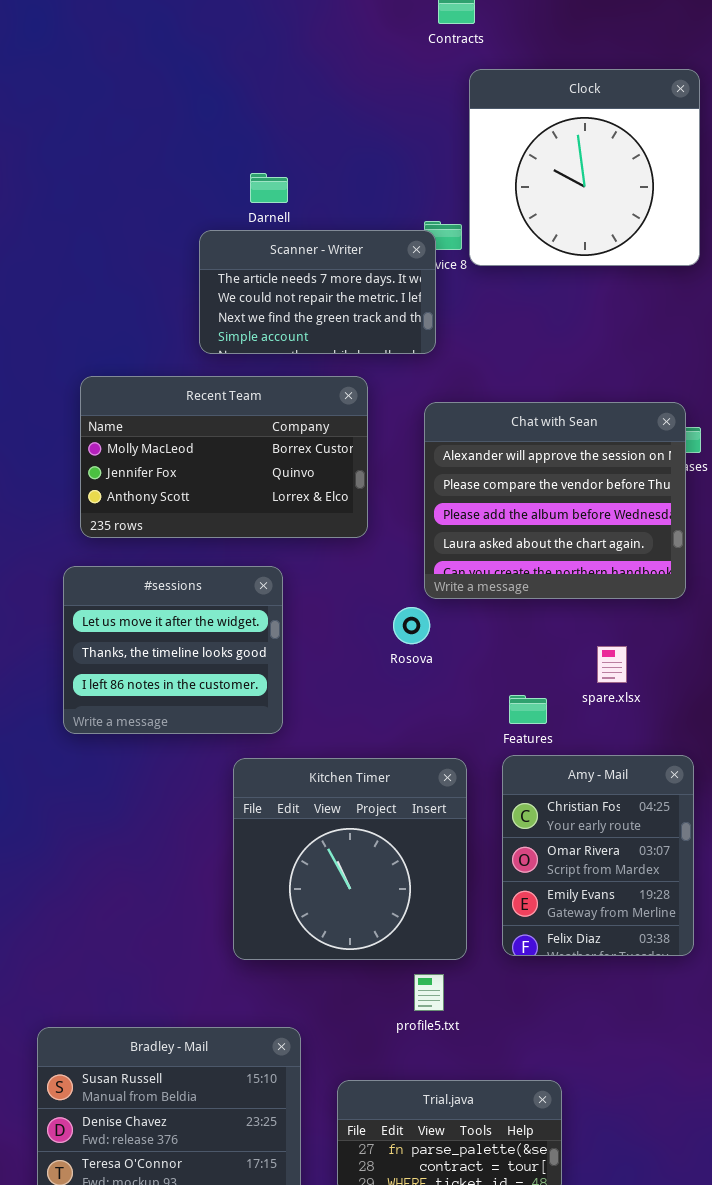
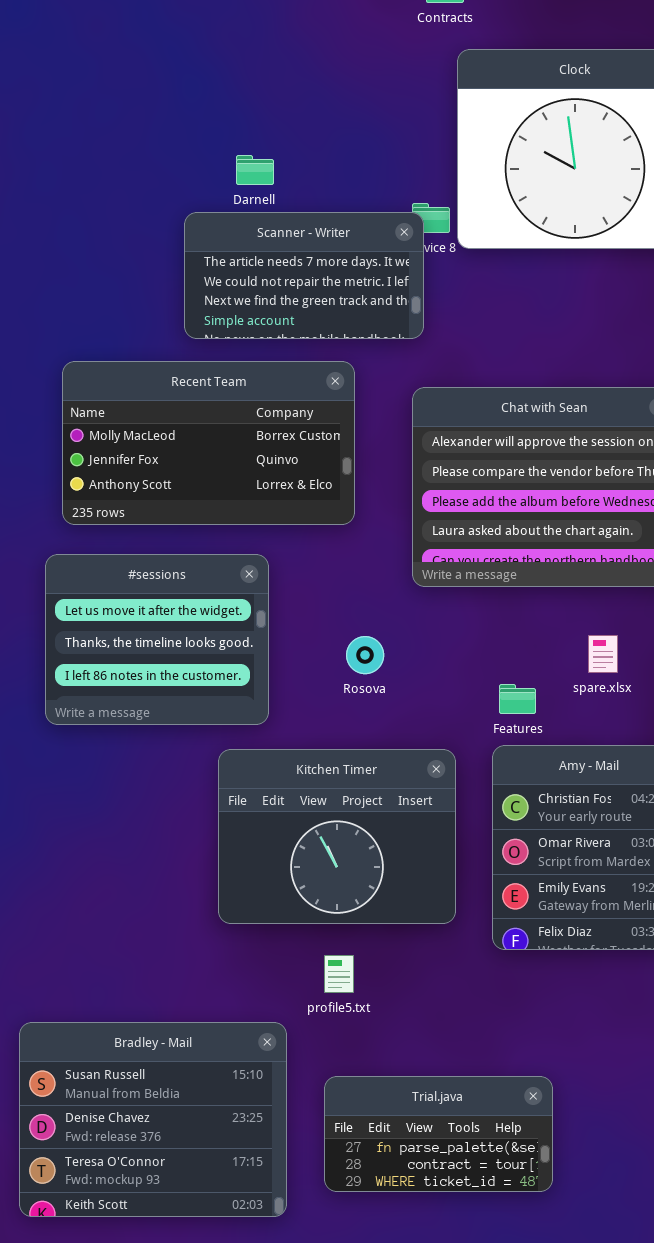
Rosova: [393,607,430,644] -> [346,636,384,674], moved
Kitchen Timer: [233,758,467,960] -> [218,749,456,924], resized
profile5.txt: [414,974,444,1011] -> [324,955,354,993], moved

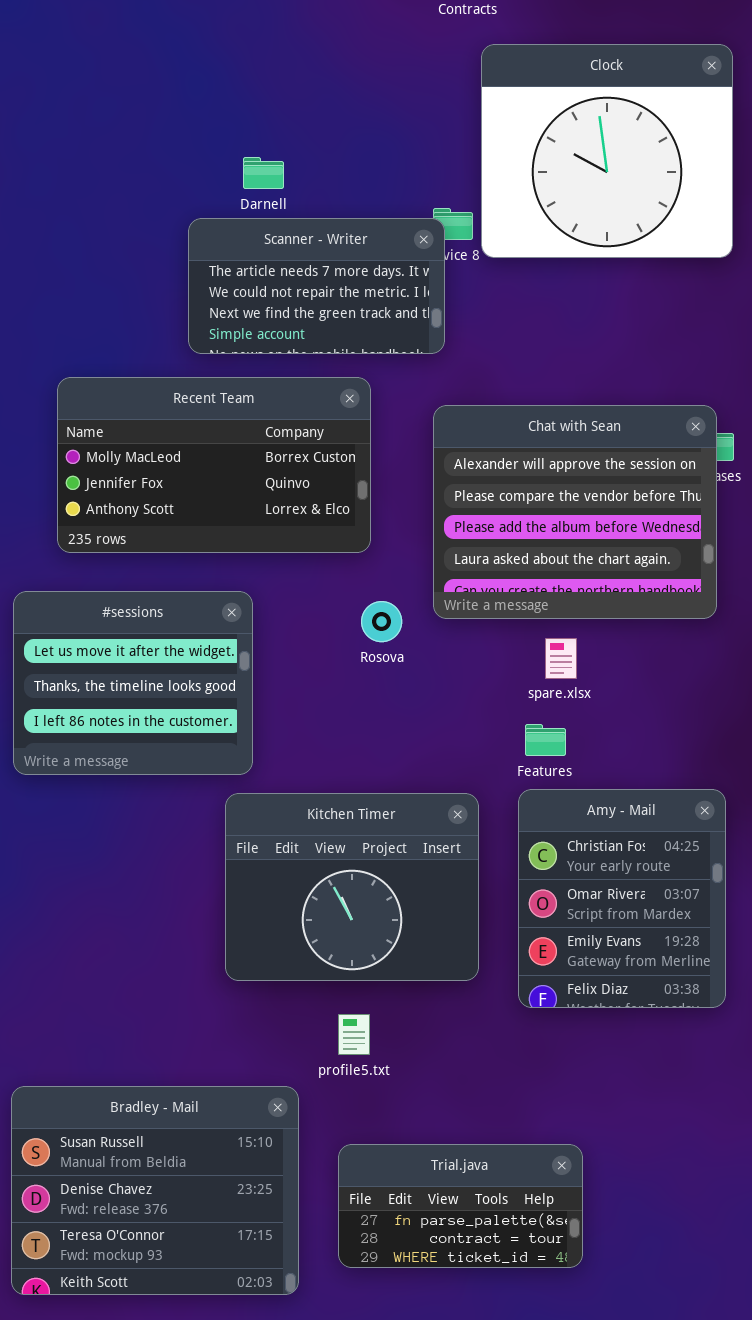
#sessions: [45,554,269,725] -> [13,591,253,775], moved
spare.xlsx: [588,635,618,673] -> [545,638,577,679], moved
Rosova: [346,636,384,674] -> [361,601,402,642], moved

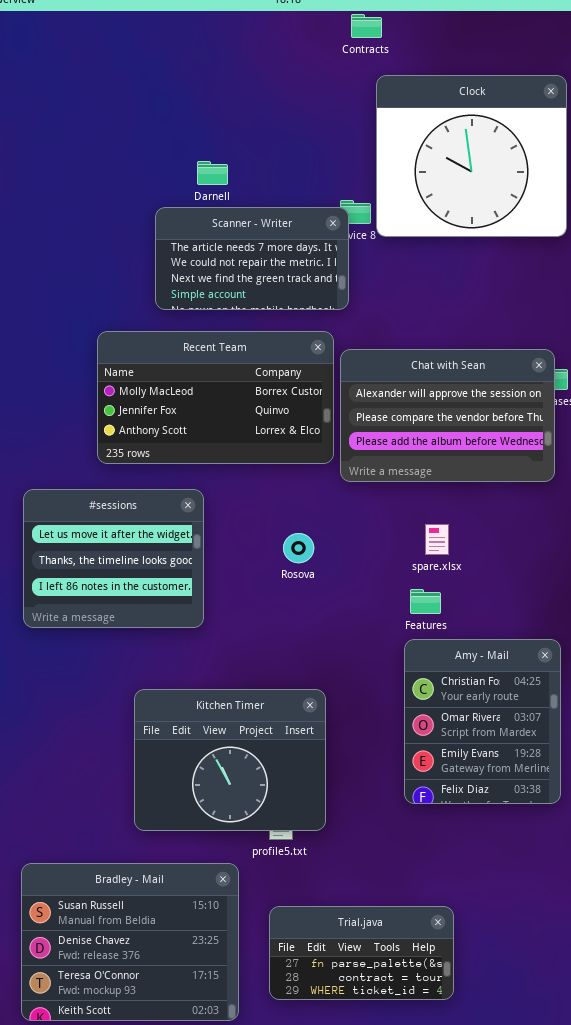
Recent Team: [57,377,371,553] -> [97,331,334,464], moved
Chat with Sean: [433,405,717,619] -> [340,349,555,482], resized
Rosova: [361,601,402,642] -> [283,533,314,563], moved
Kitchen Timer: [225,793,479,981] -> [134,689,326,831], moved

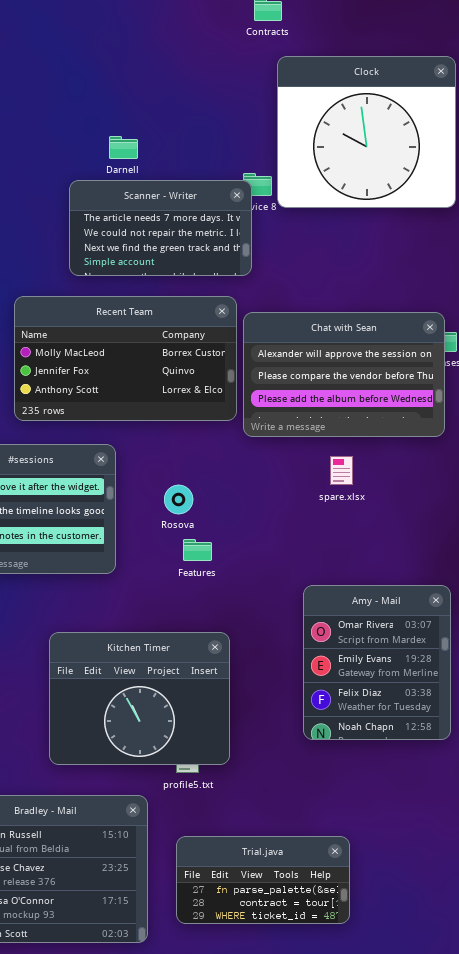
spare.xlsx: [425,524,449,555] -> [330,456,353,485], moved
Rosova: [283,533,314,563] -> [164,485,193,514], moved
Features: [410,589,441,614] -> [183,539,212,561], moved
Amy - Mail: [404,639,561,804] -> [303,585,451,740], scrolled down 1 row

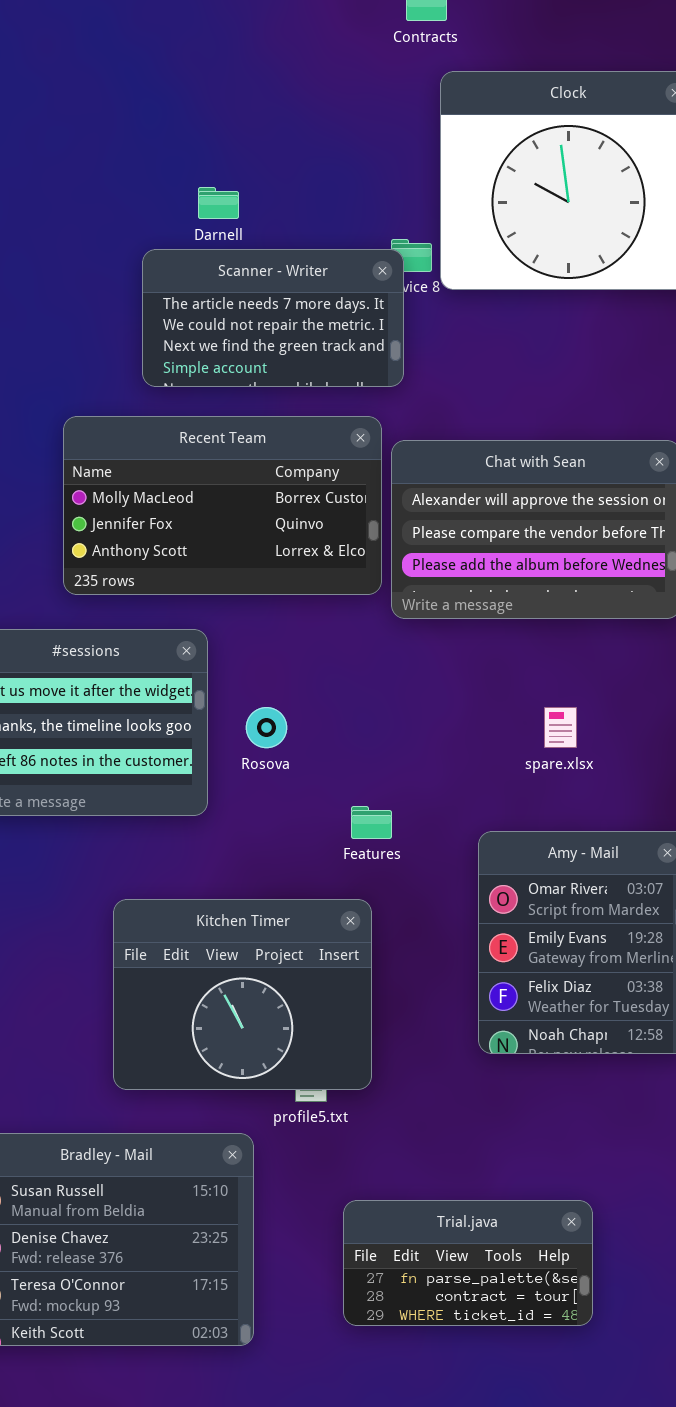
spare.xlsx: [330,456,353,485] -> [544,707,577,748], moved
Rosova: [164,485,193,514] -> [246,707,287,748], moved
Features: [183,539,212,561] -> [351,806,392,839], moved
Trial.java: [176,836,350,924] -> [343,1200,593,1326], moved

